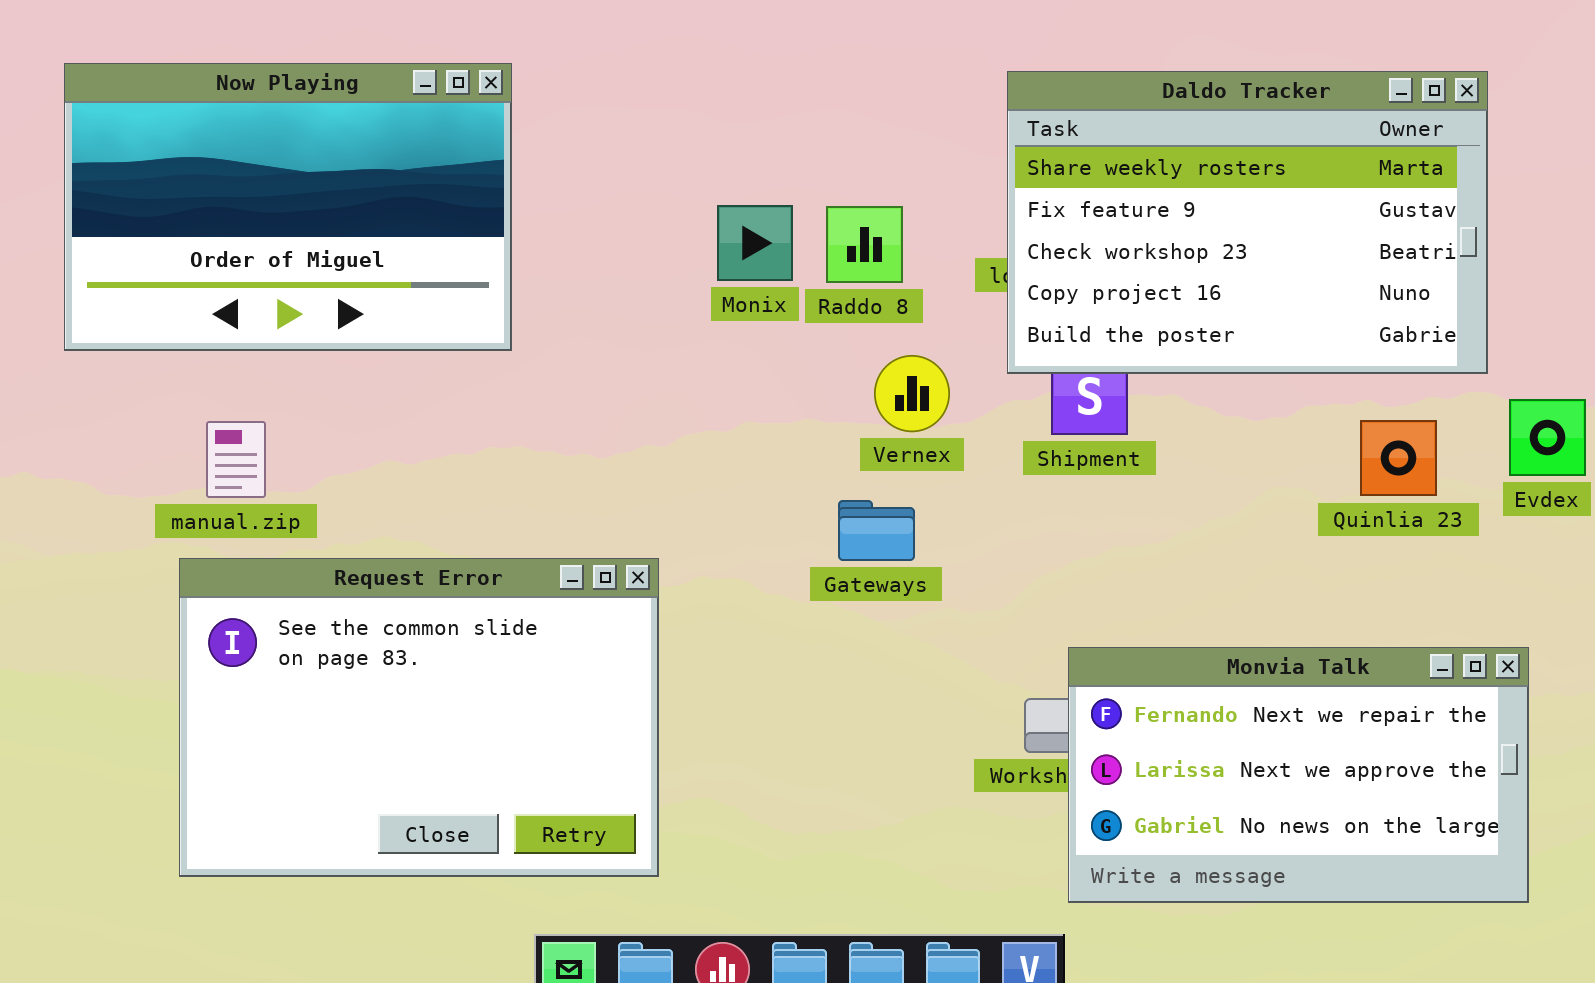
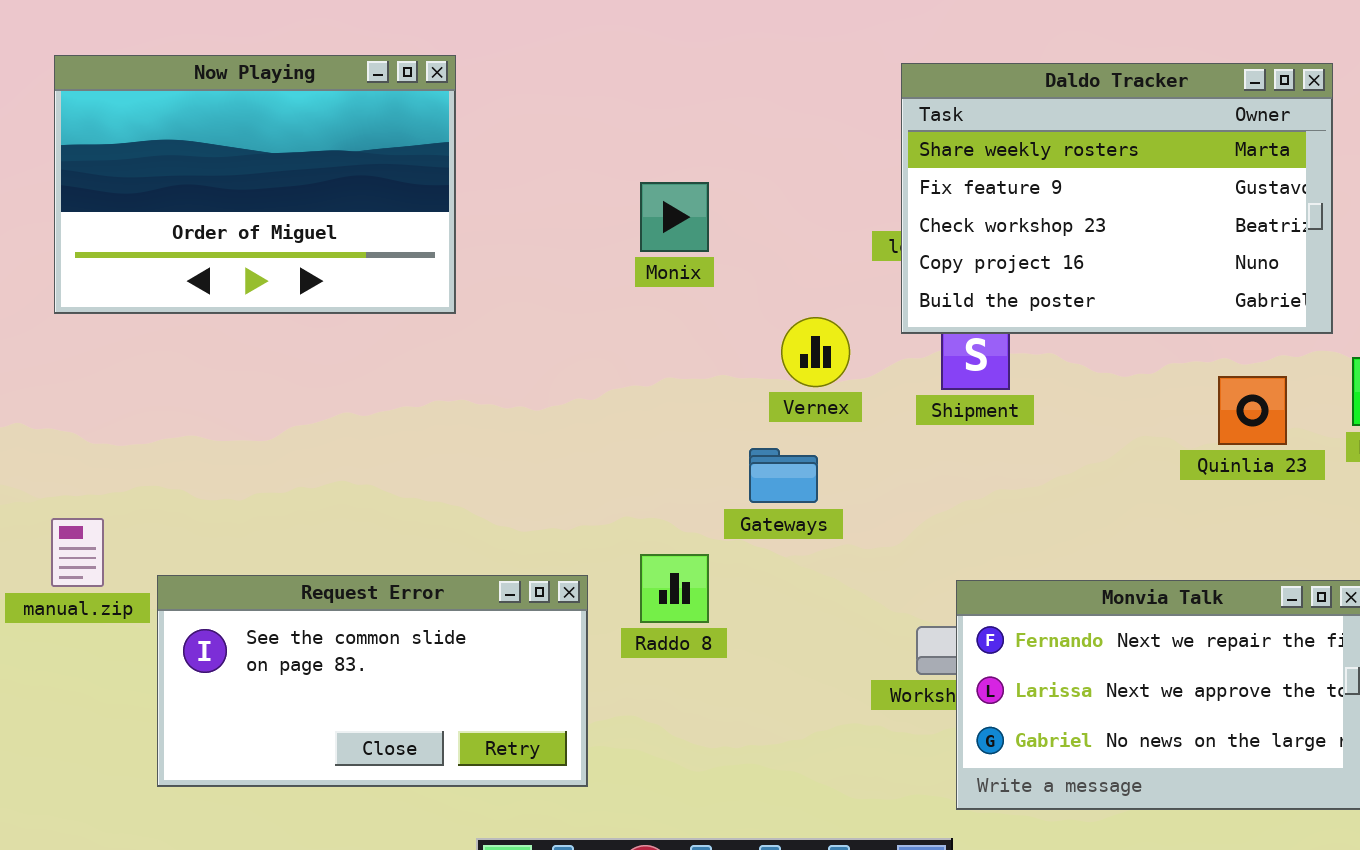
Raddo 8: [826,206,903,283] -> [640,554,709,623], moved
manual.zip: [206,421,266,498] -> [51,518,104,587], moved
Request Error: [179,558,659,877] -> [157,575,588,787], resized

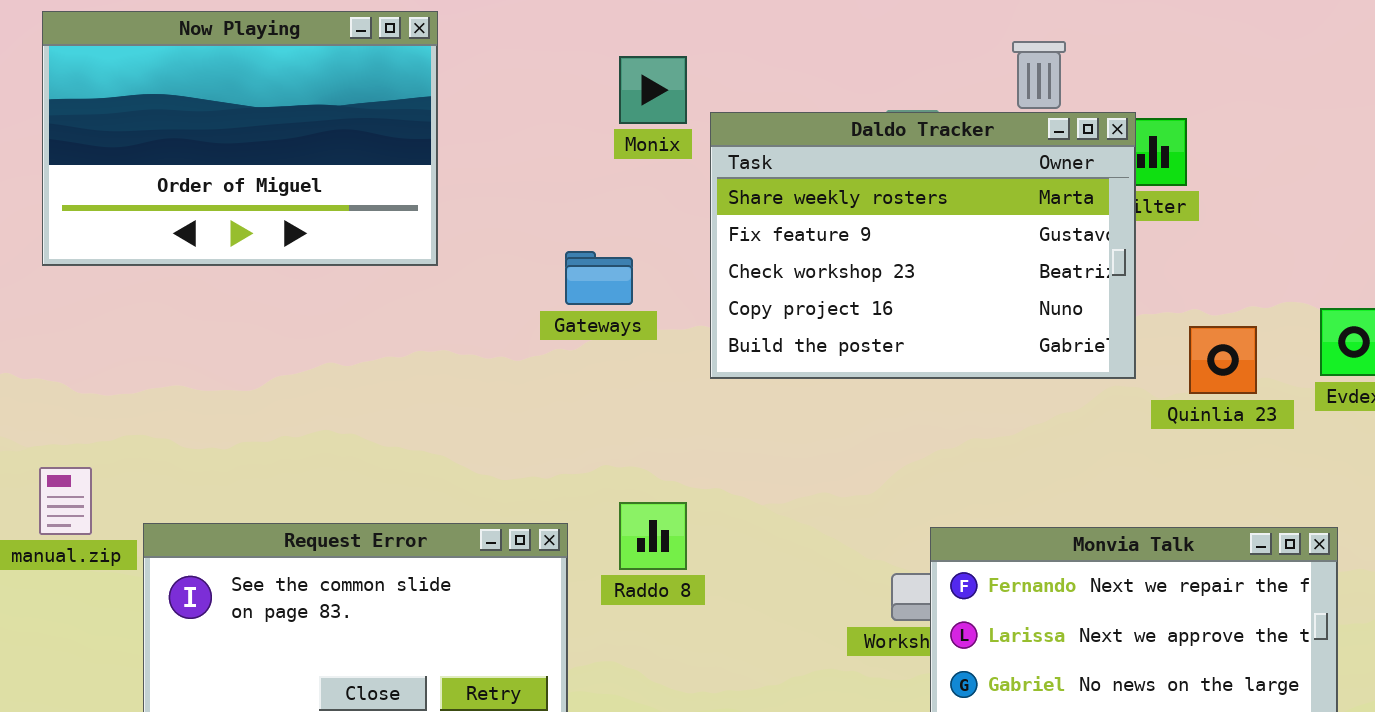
Daldo Tracker: [901,63,1333,334] -> [710,112,1136,379], moved
Monix: [640,182,709,252] -> [619,56,687,124], moved
Gateways: [749,448,818,503] -> [565,251,633,305], moved

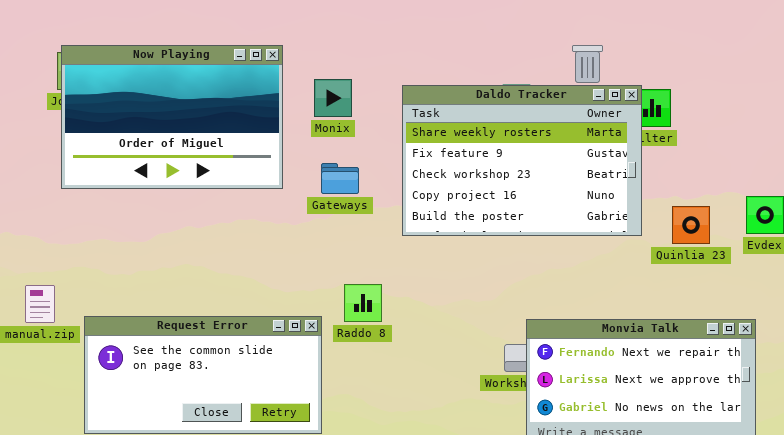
Now Playing: [42,11,438,266] -> [61,45,283,189], moved
Monix: [619,56,687,124] -> [314,79,352,117], moved
Raddo 8: [619,502,687,570] -> [344,284,382,322], moved

